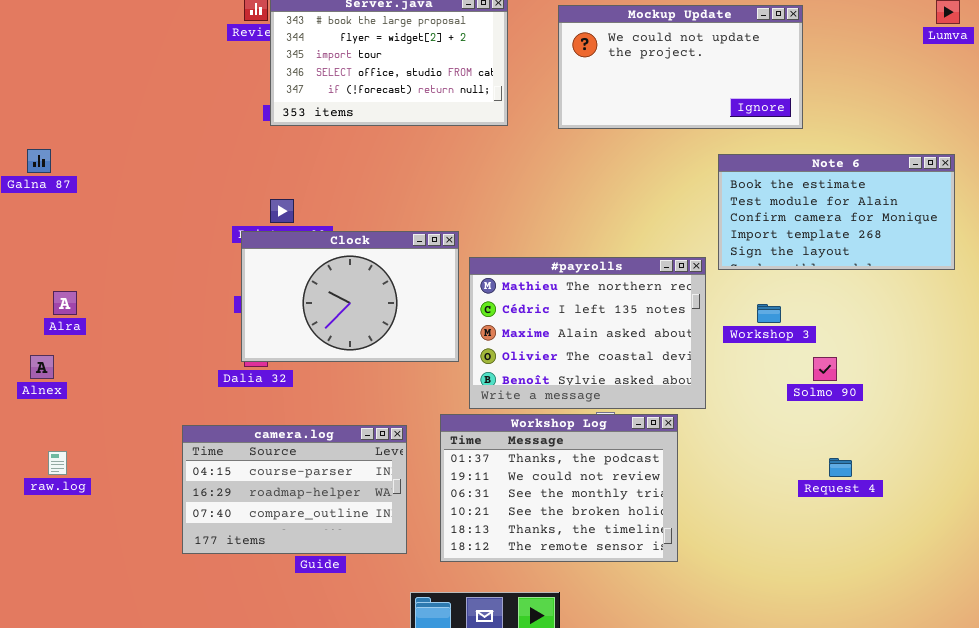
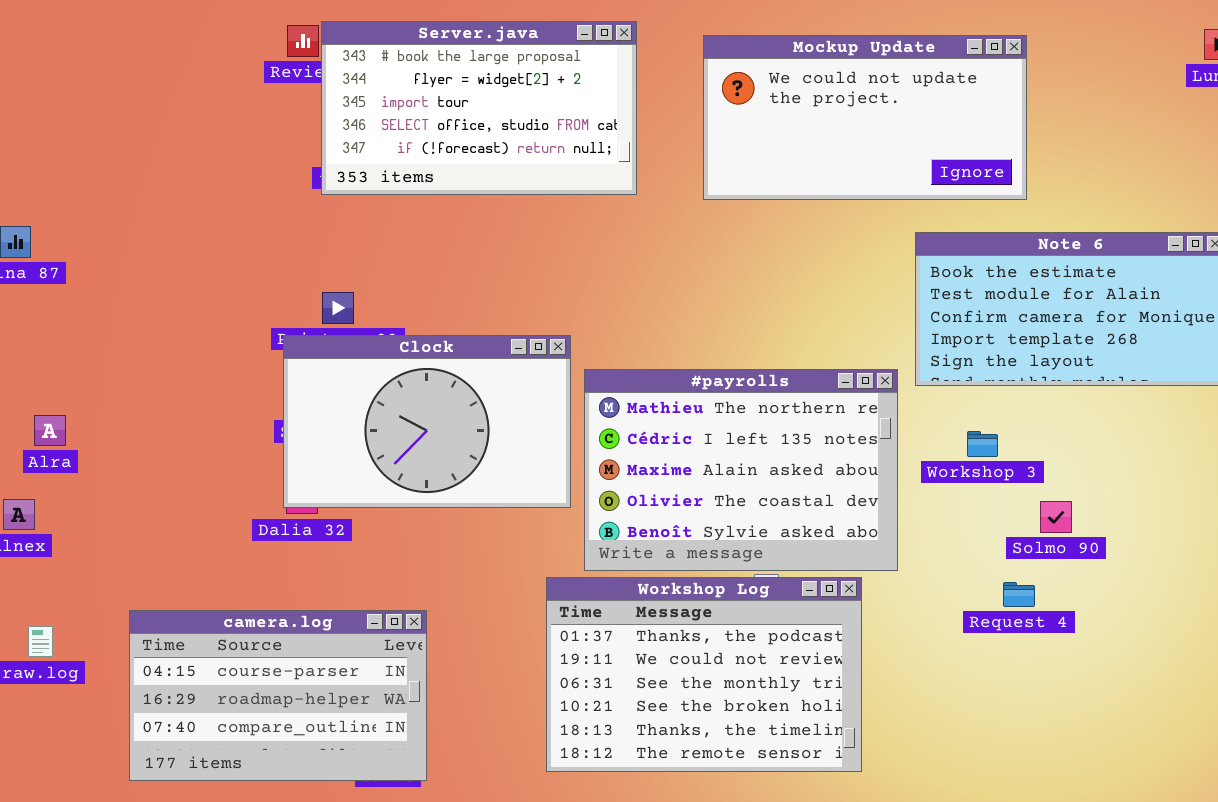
camera.log: [182,425,407,554] -> [129,610,427,781], moved
Request 4: [829,458,852,477] -> [1003,582,1035,607], moved

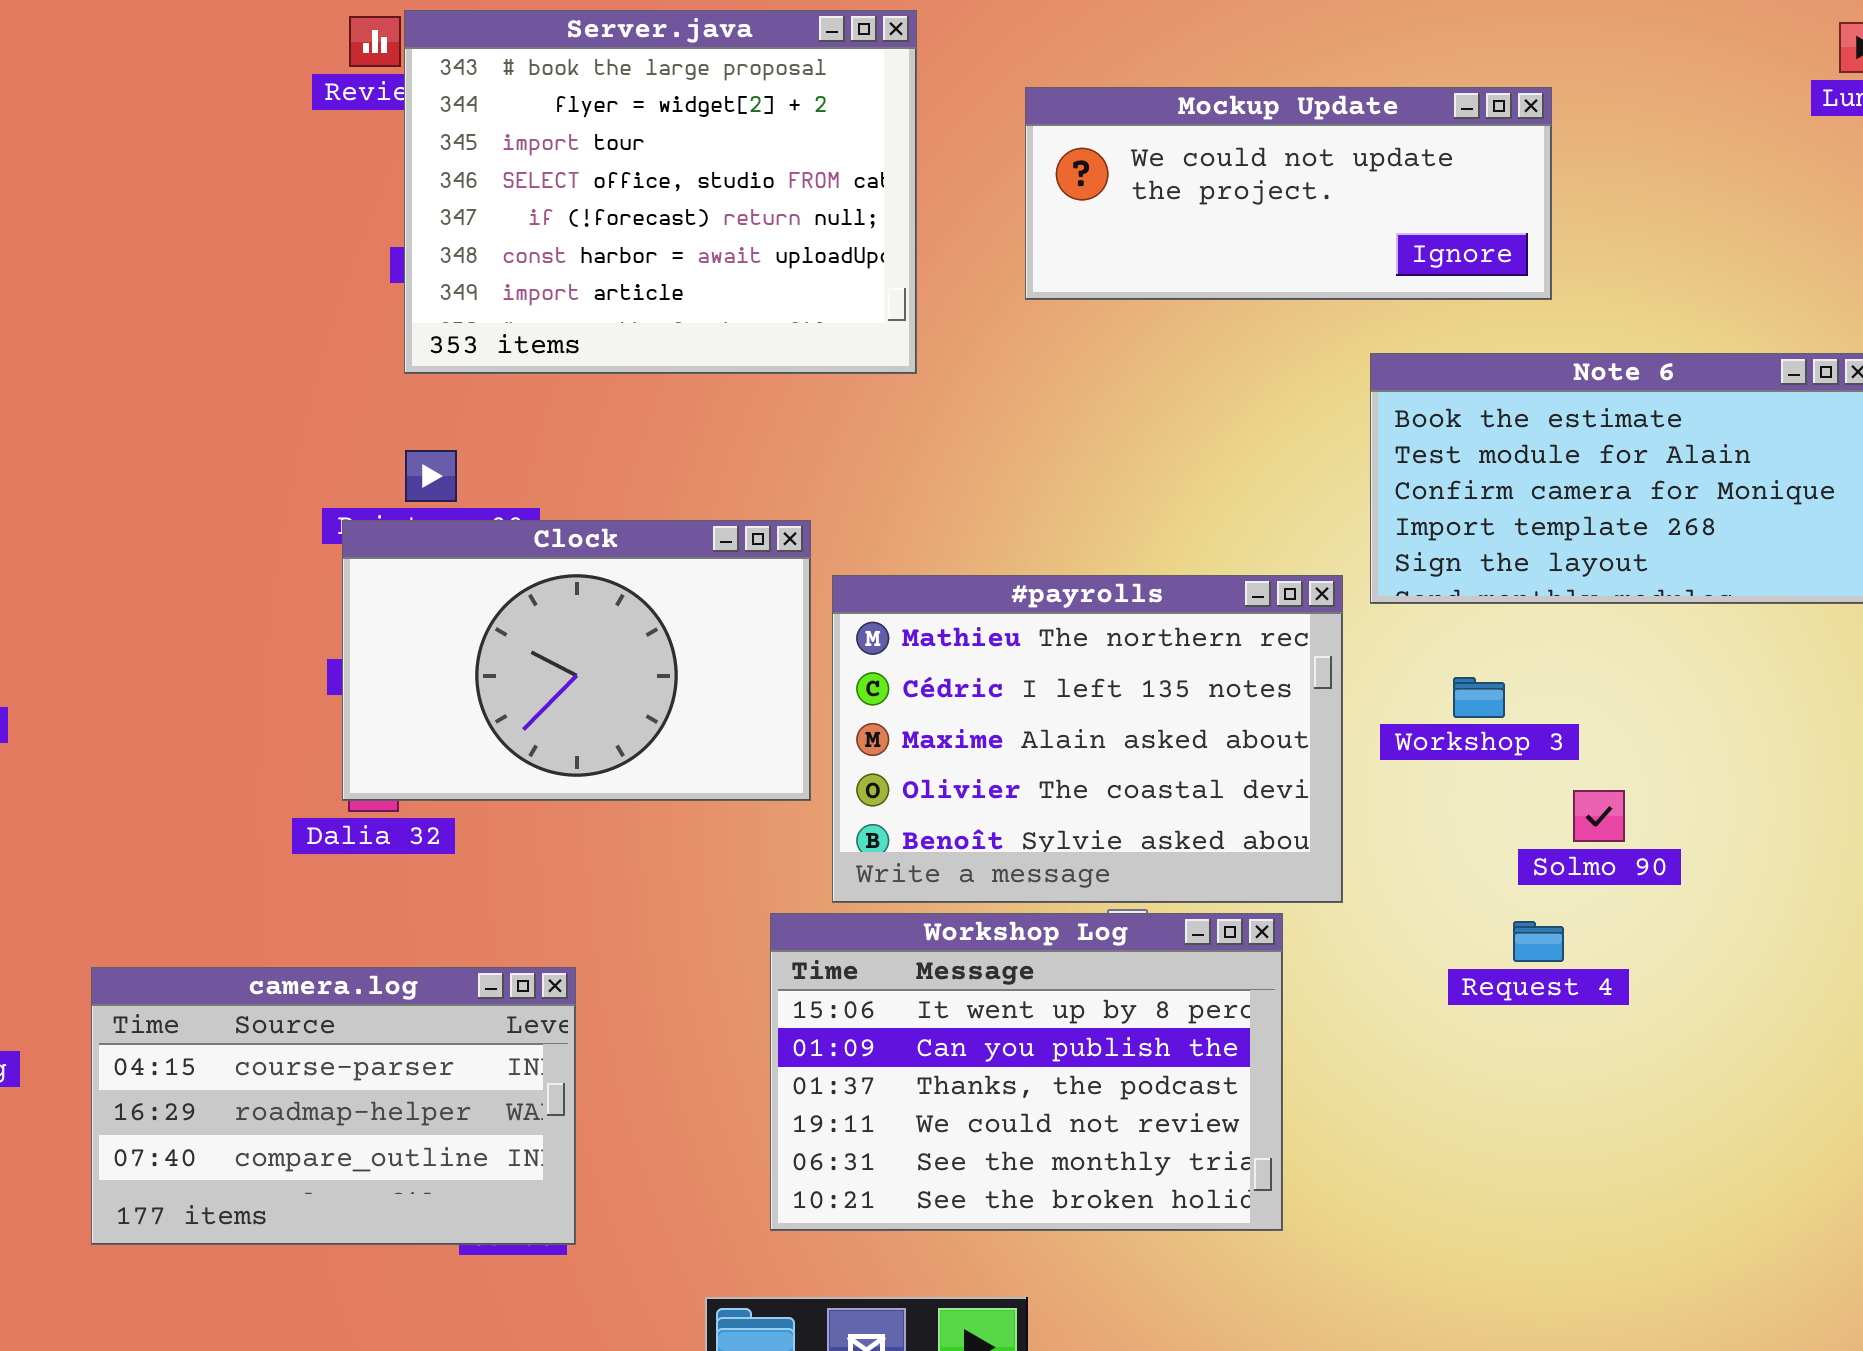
Server.java: [321,21,637,195] -> [404,10,917,374], resized
Mockup Update: [703,35,1027,200] -> [1025,87,1552,300], resized
Workshop Log: [546,577,862,772] -> [770,913,1283,1231], scrolled up 2 rows

